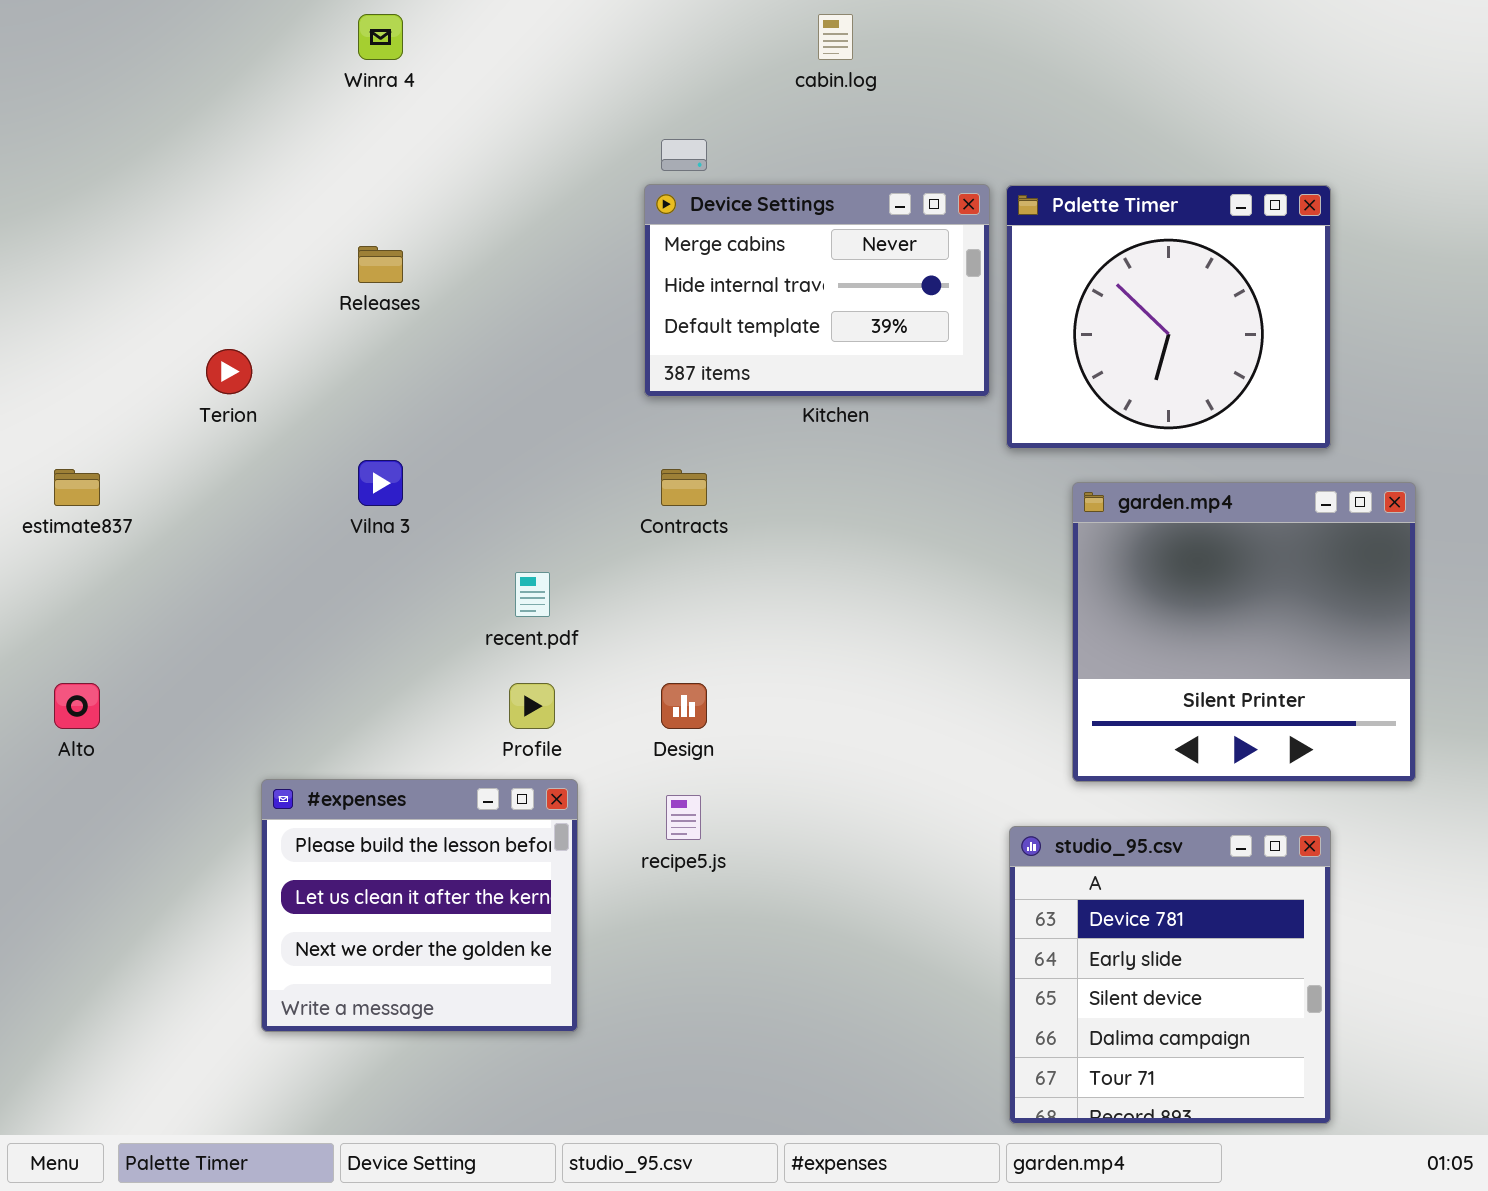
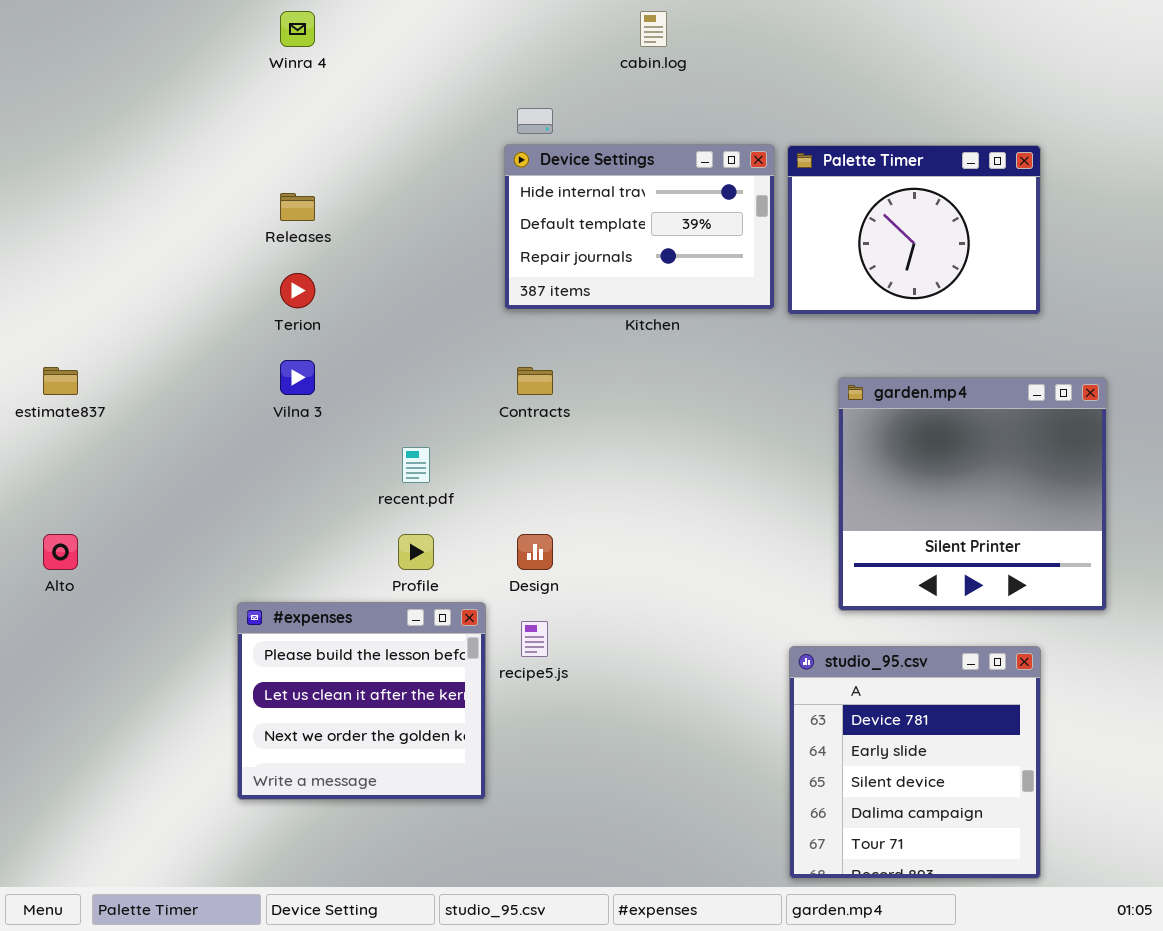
Device Settings: [644,184,990,397] -> [504,144,775,310], scrolled down 1 row
Palette Timer: [1006,185,1331,449] -> [787,145,1041,315], resized
Terion: [206,349,252,394] -> [280,273,315,308], moved
#expenses: [261,779,578,1032] -> [237,602,486,800], moved

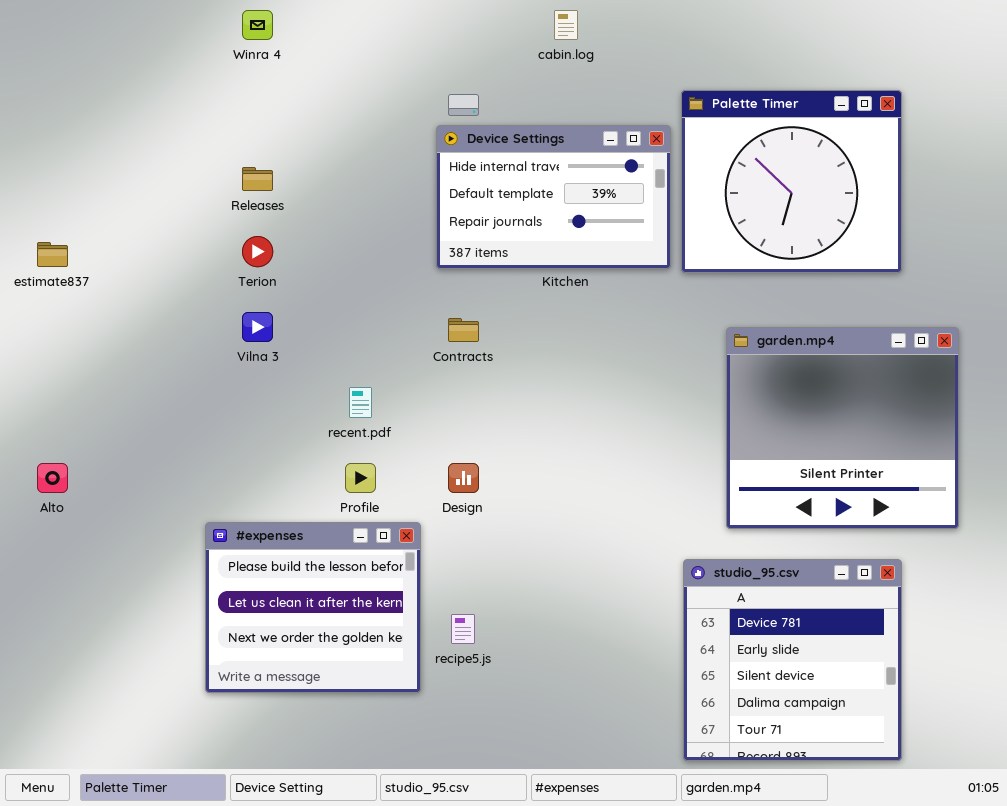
Palette Timer: [787,145,1041,315] -> [681,90,902,273], resized
estimate837: [43,367,78,395] -> [37,242,68,267], moved
recipe5.js: [521,621,548,657] -> [451,614,475,644], moved

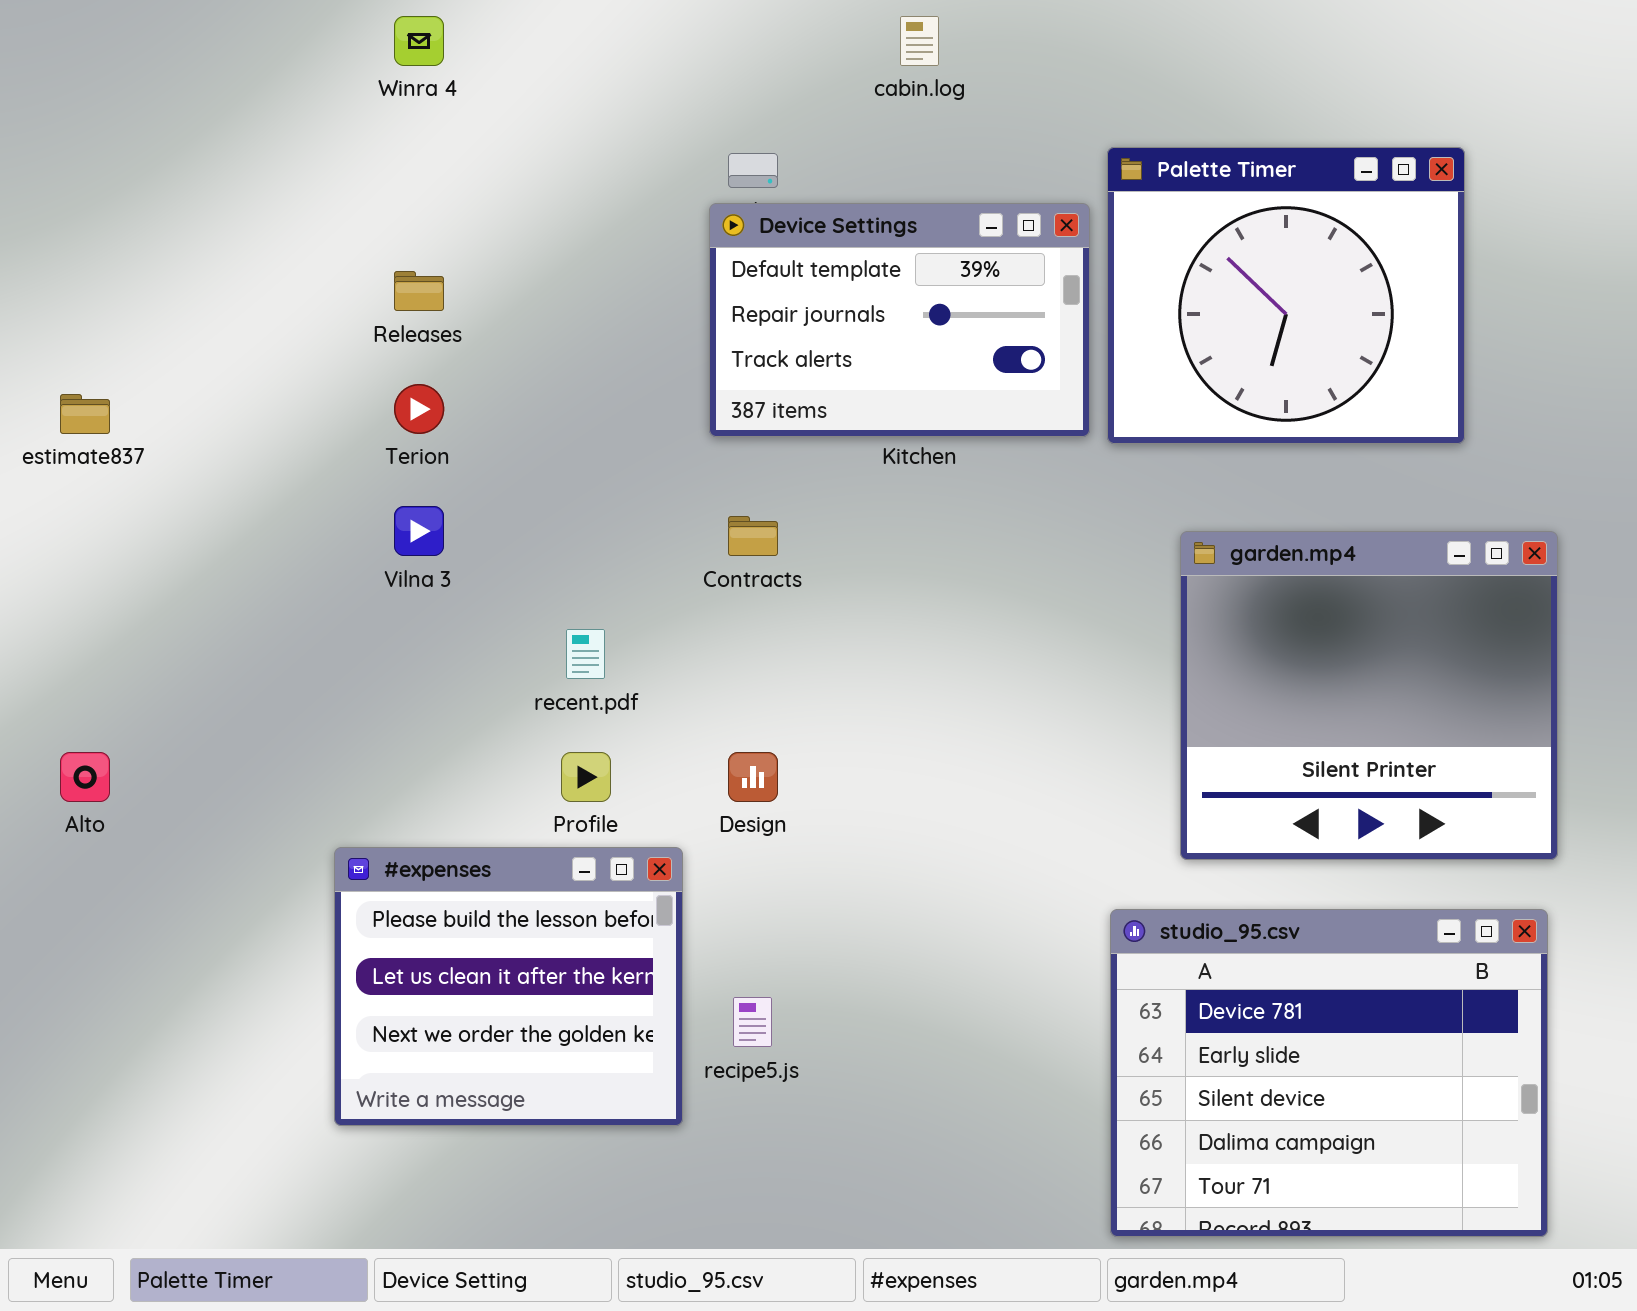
Device Settings: [436,125,671,269] -> [709,203,1090,437], scrolled down 1 row
studio_95.csv: [683,559,902,761] -> [1110,909,1548,1237], resized

